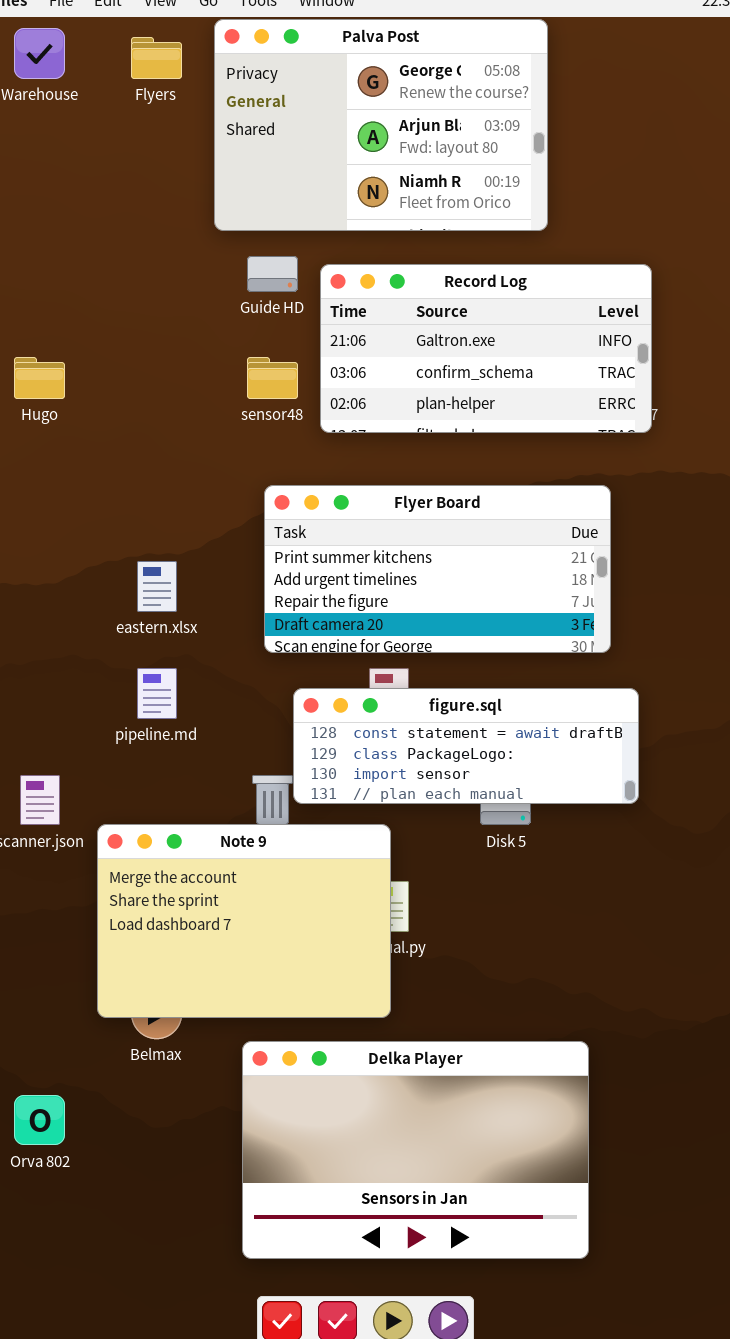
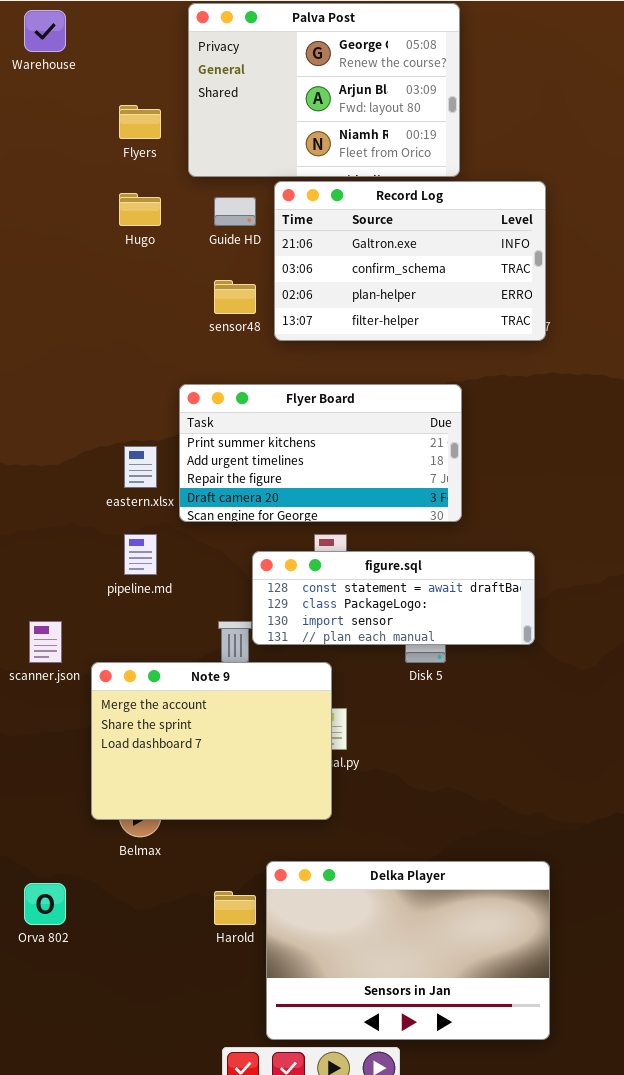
Flyers: [131,37,182,79] -> [119,105,161,139], moved
Record Log: [320,264,652,433] -> [274,181,546,341], resized
Hugo: [14,357,65,399] -> [119,193,161,226], moved
Flyer Board: [264,485,611,653] -> [179,384,462,522], moved
Delka Player: [242,1041,589,1259] -> [266,861,550,1040], moved

